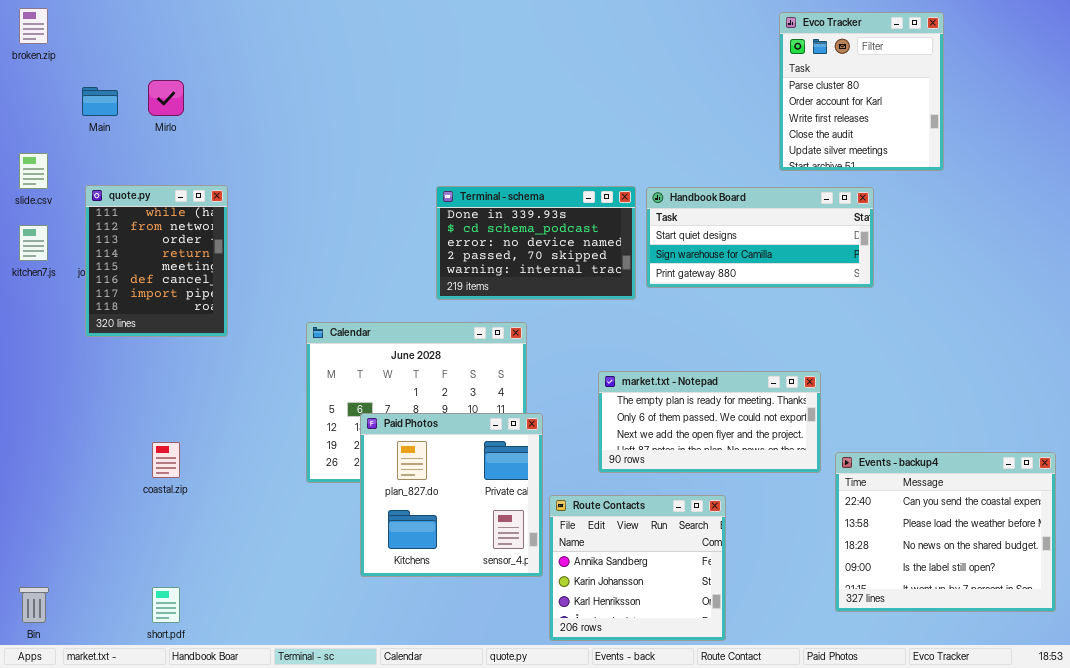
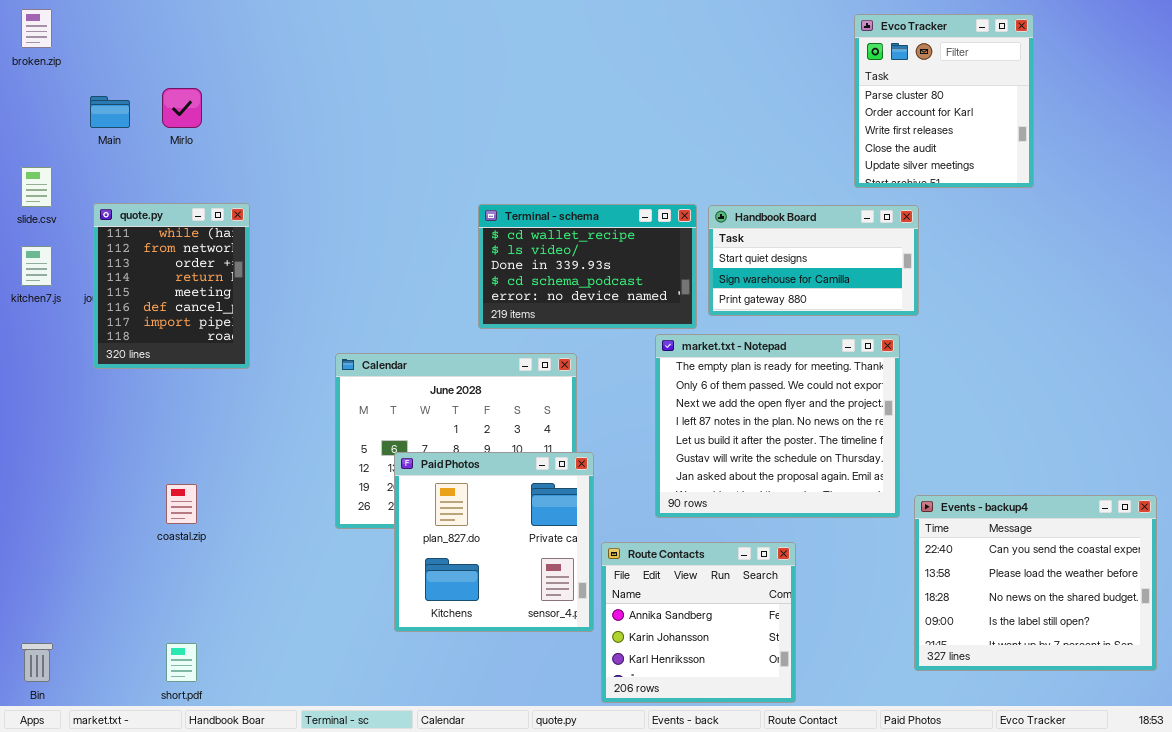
Terminal - schema: [436,186,636,300] -> [478,204,697,329], scrolled up 2 rows
Handbook Board: [646,187,874,288] -> [708,205,919,316], resized
market.txt - Notepad: [598,371,821,473] -> [655,334,900,518], resized

